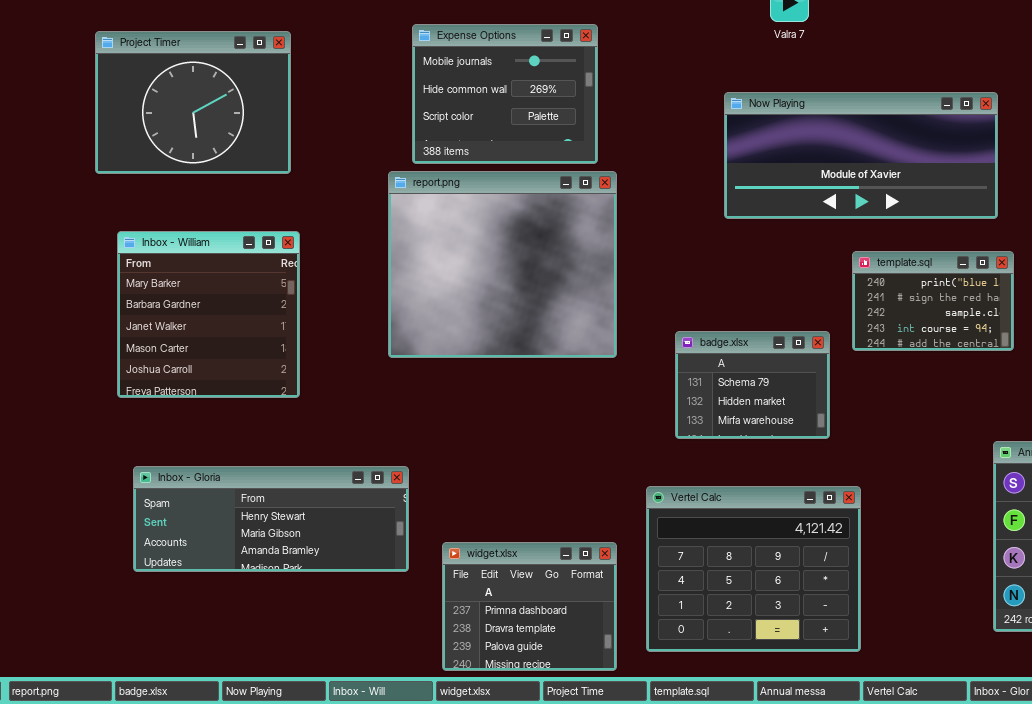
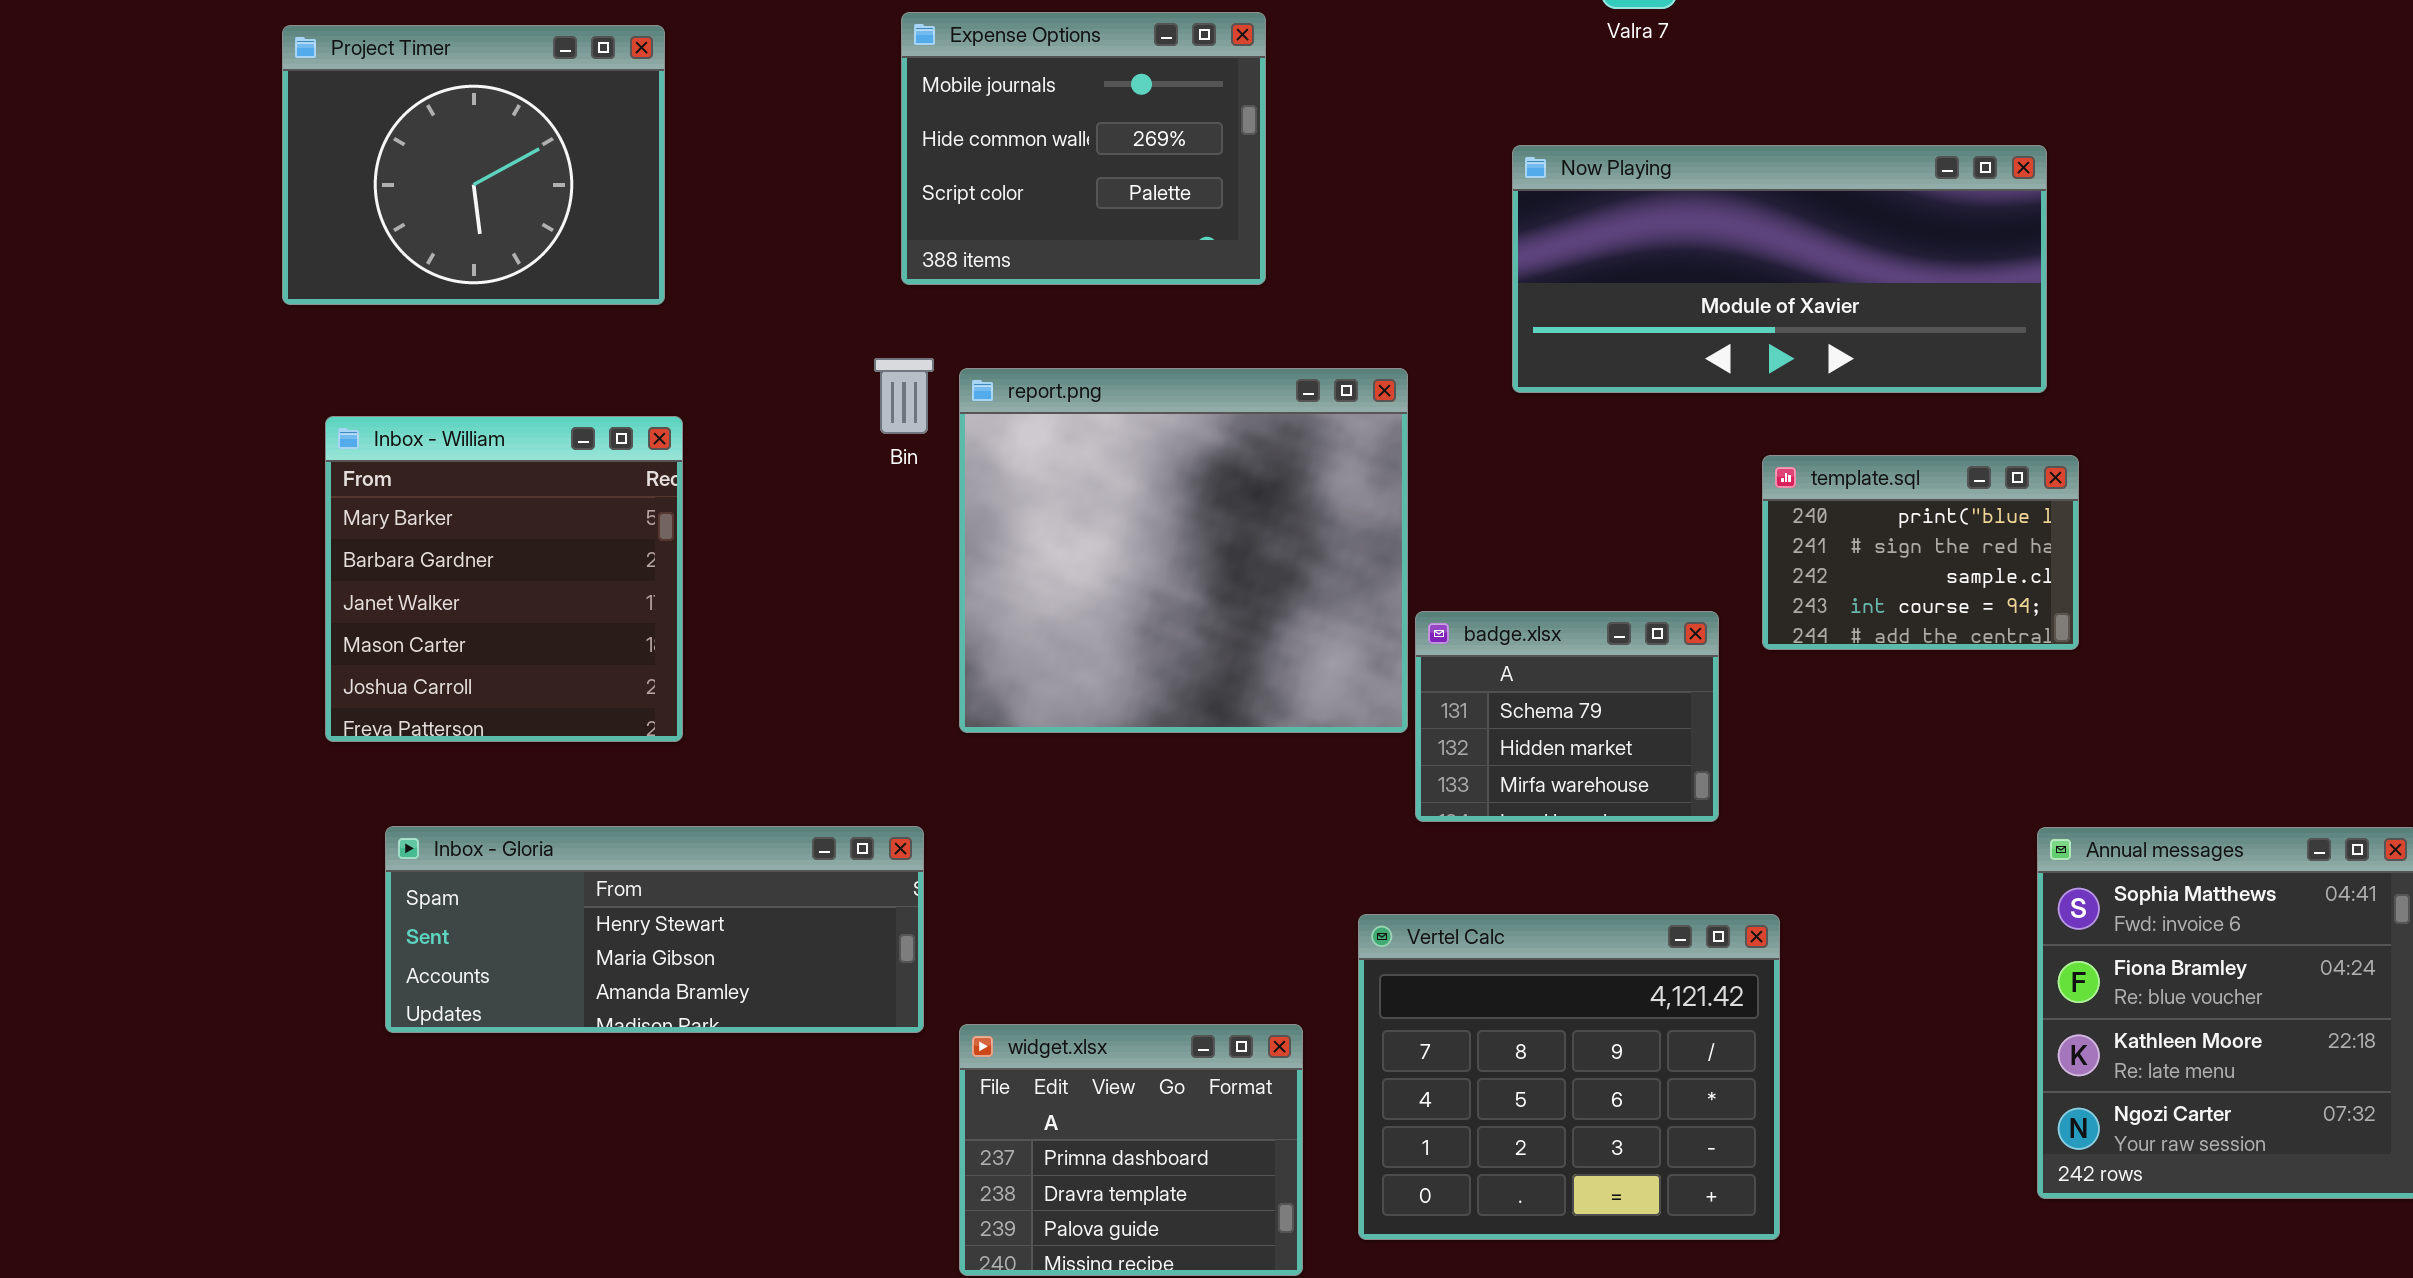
report.png: [388,171,617,358] -> [959,368,1408,733], moved
Inbox - Gloria: [133,466,409,572] -> [385,826,924,1033], moved

